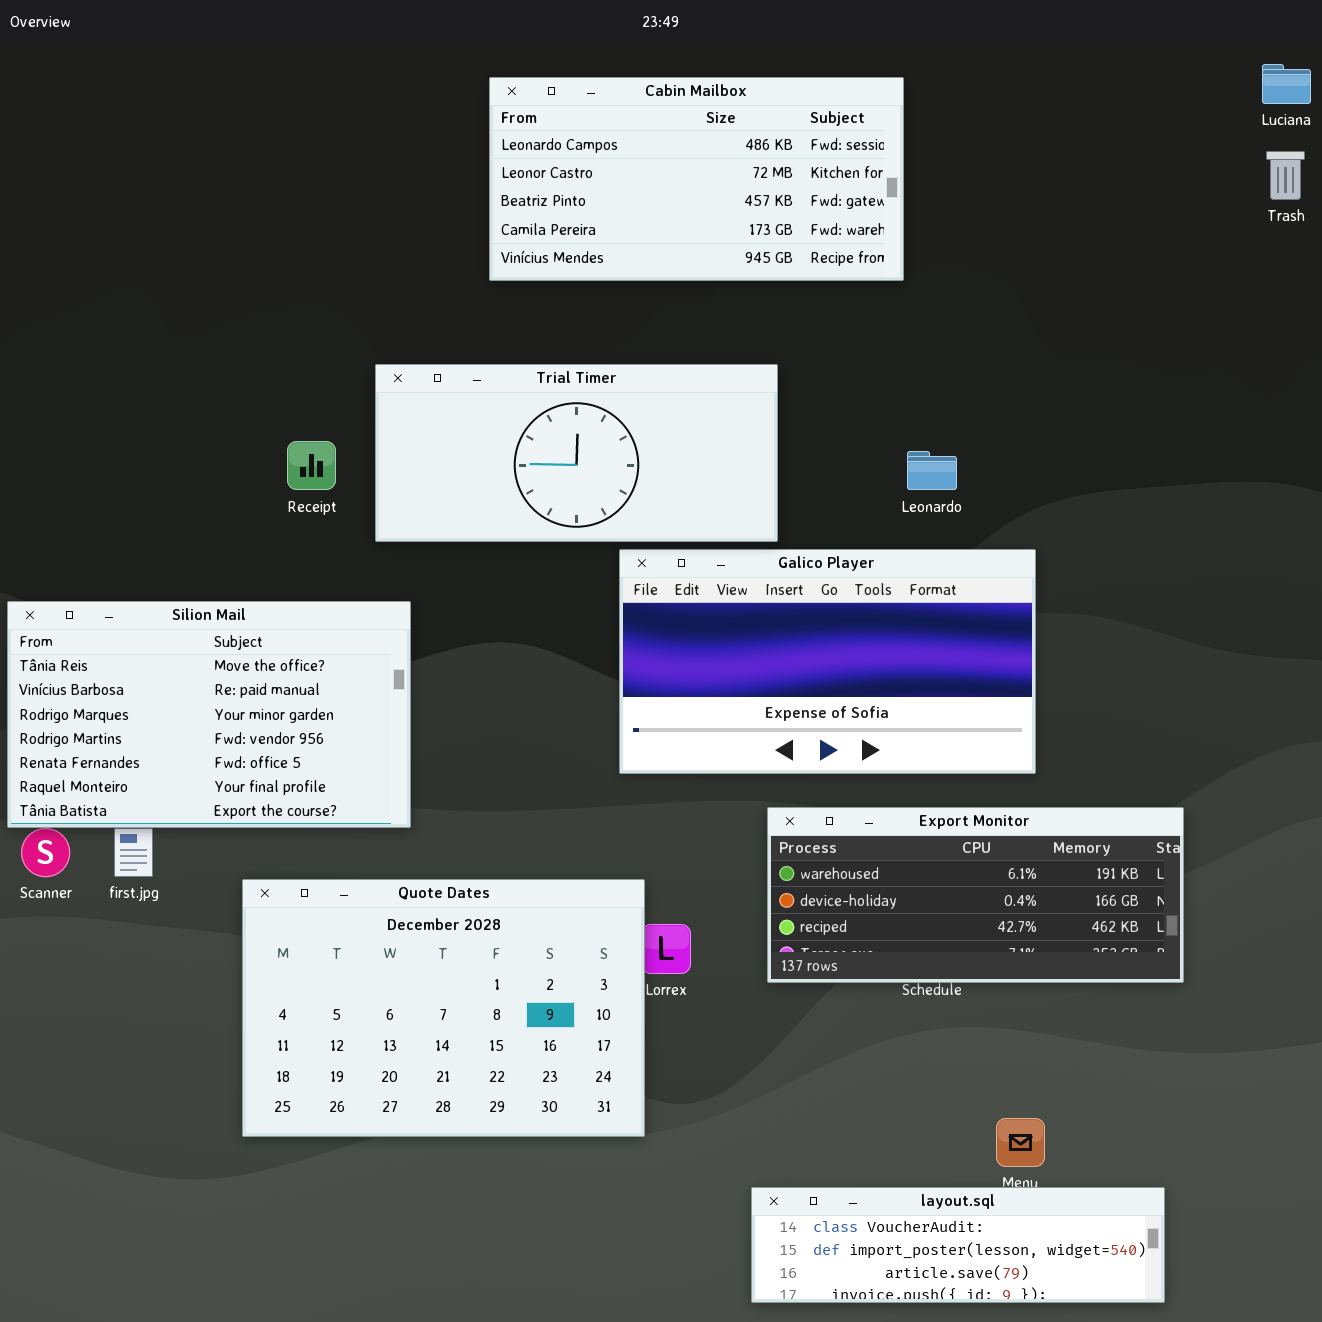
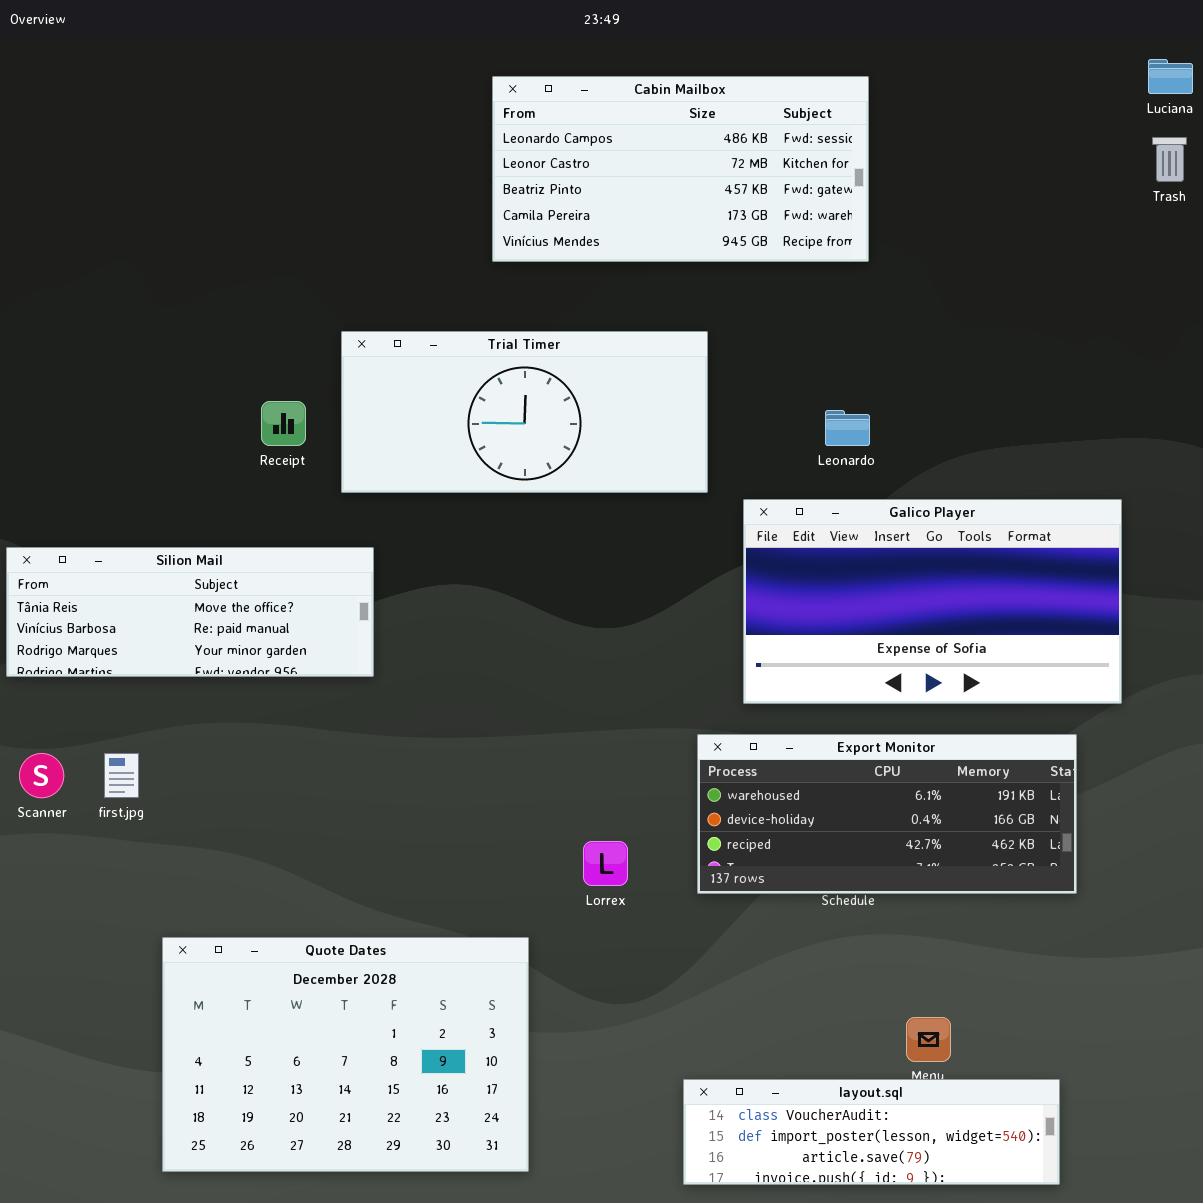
Cabin Mailbox: [489,77,904,281] -> [492,76,869,262], moved
Galico Player: [619,549,1036,774] -> [743,499,1122,704], moved
Silion Mail: [7,601,411,828] -> [6,547,374,677], resized
Quote Dates: [242,879,645,1137] -> [162,937,529,1172], moved

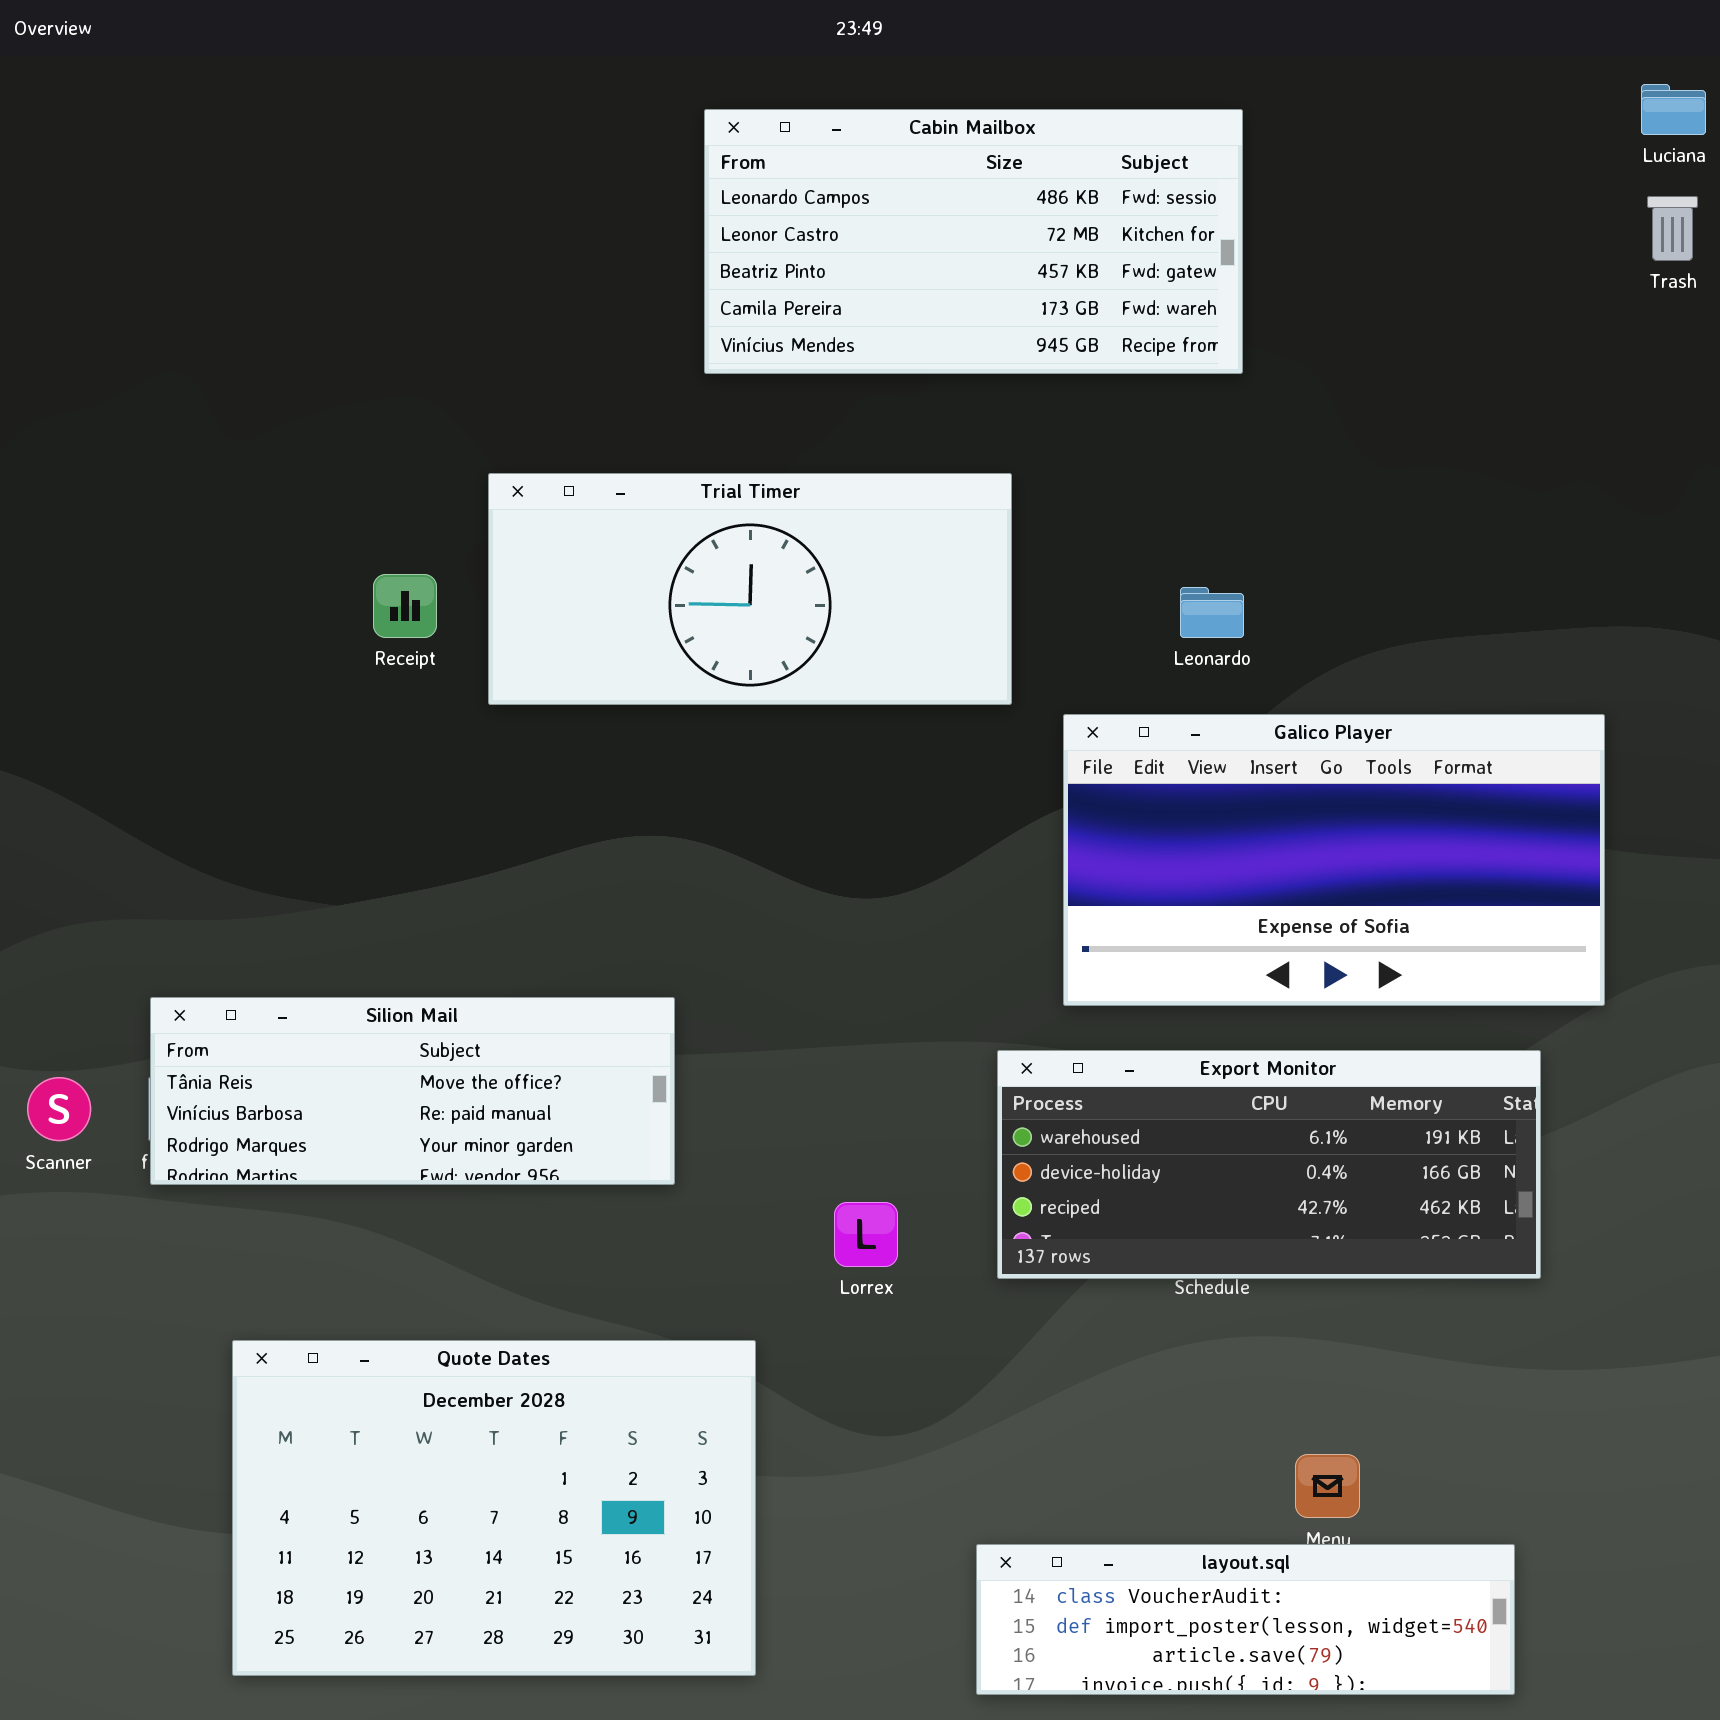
Silion Mail: [6,547,374,677] -> [150,997,675,1185], moved

